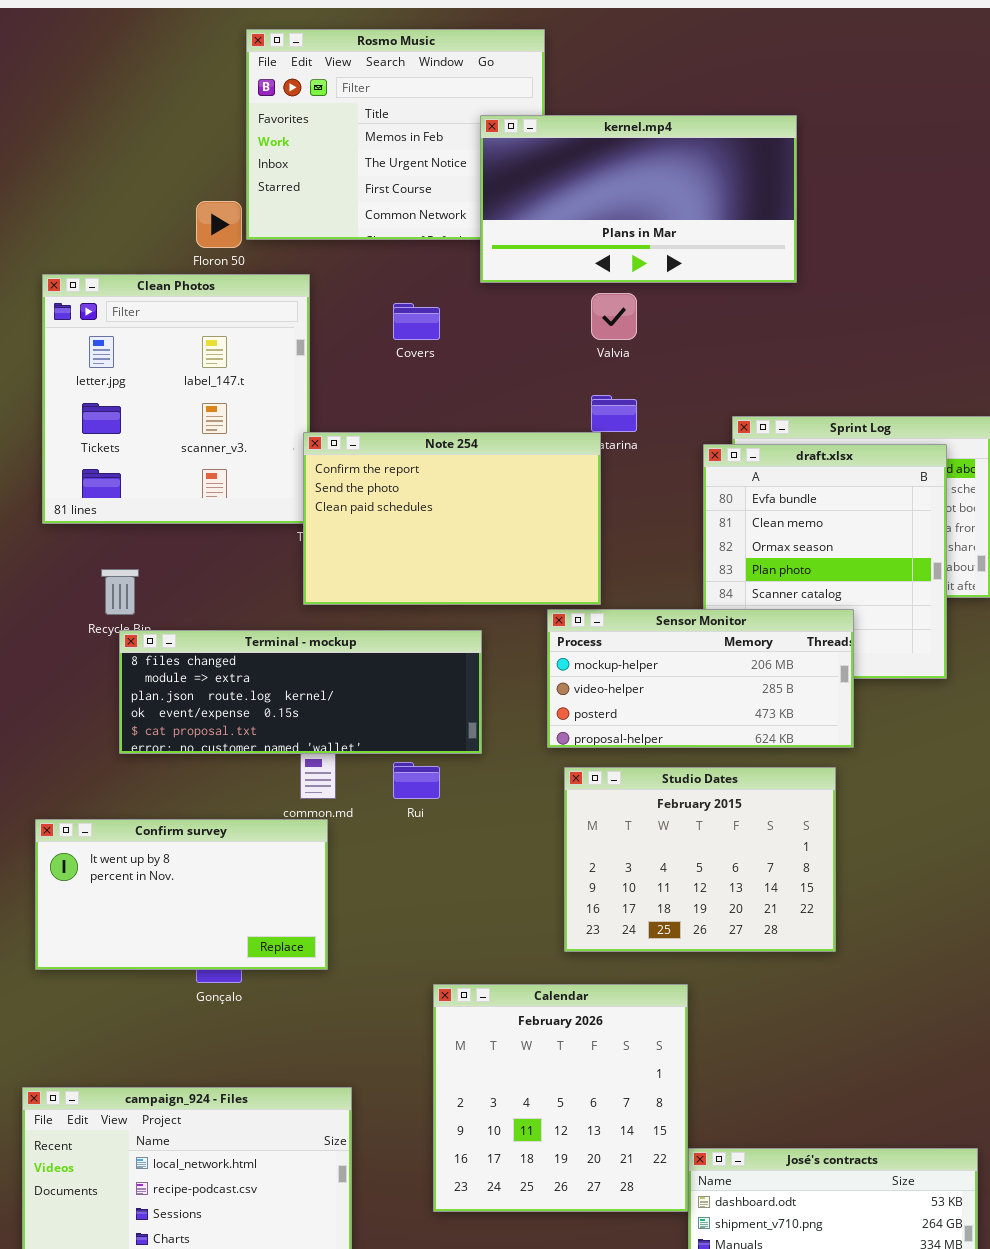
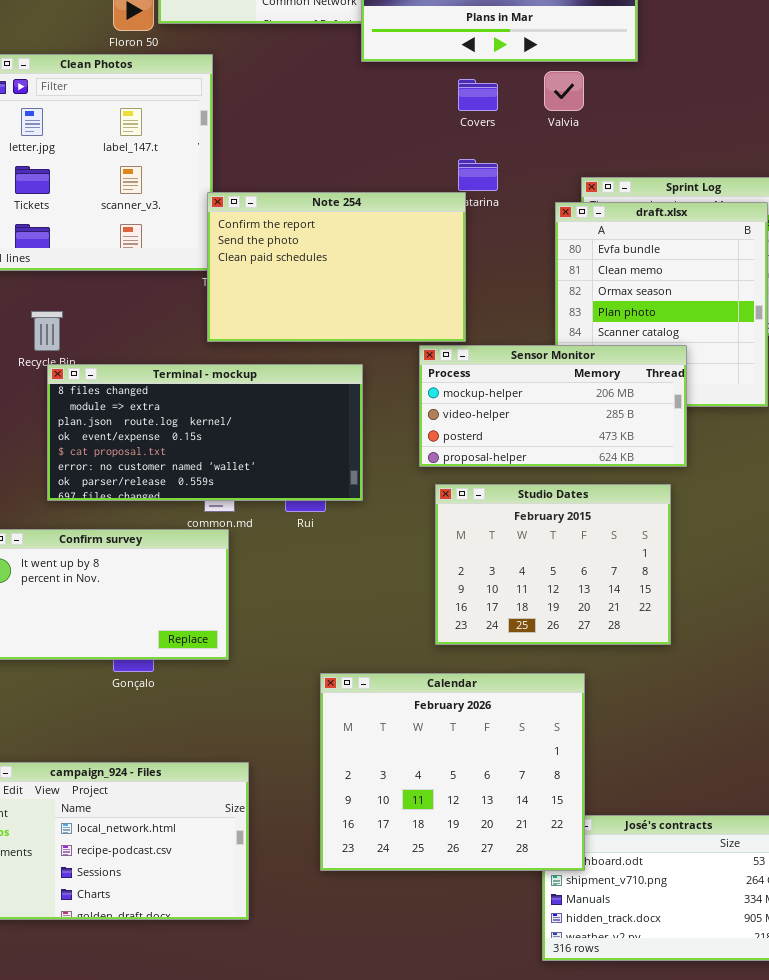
Valvia: [591,293,637,340] -> [544,71,584,111], moved
Covers: [393,303,440,340] -> [458,79,498,111], moved
Terminal - mockup: [119,630,482,754] -> [47,364,363,501], resized
Calendar: [433,984,688,1212] -> [320,673,585,871], resized

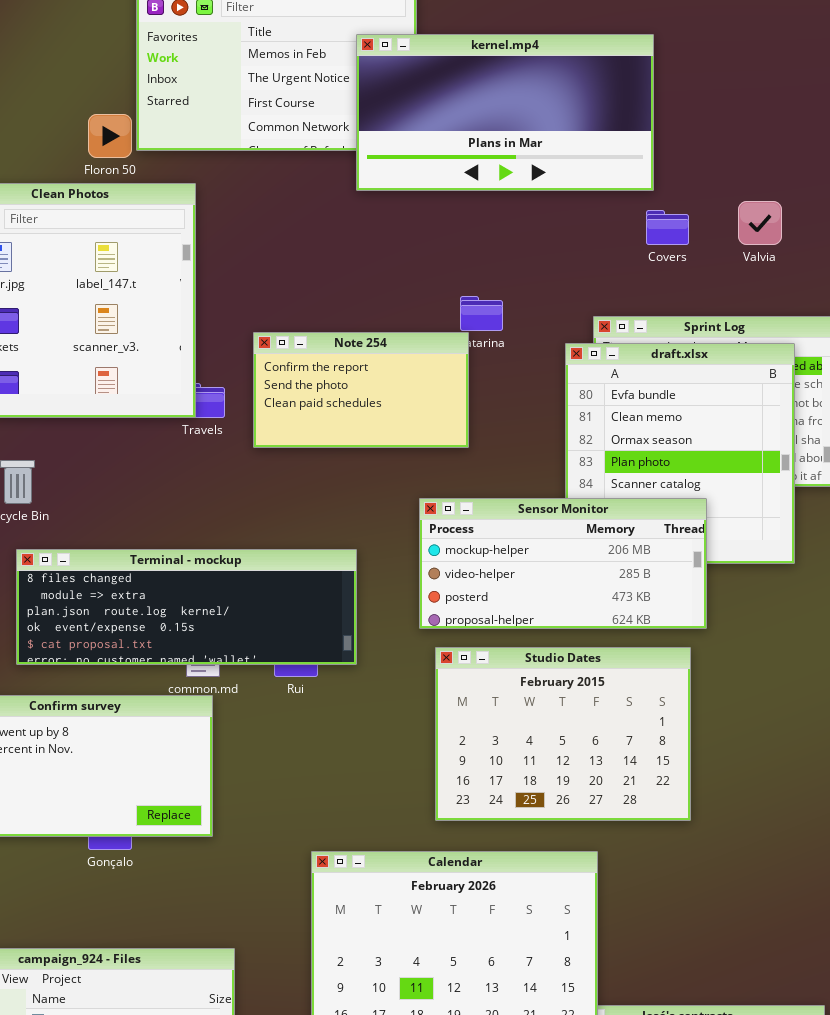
Valvia: [544,71,584,111] -> [738,201,782,245], moved
Covers: [458,79,498,111] -> [646,210,689,245], moved
Note 254: [207,192,466,342] -> [253,332,469,448], resized
Terminal - mockup: [47,364,363,501] -> [16,549,357,665], resized

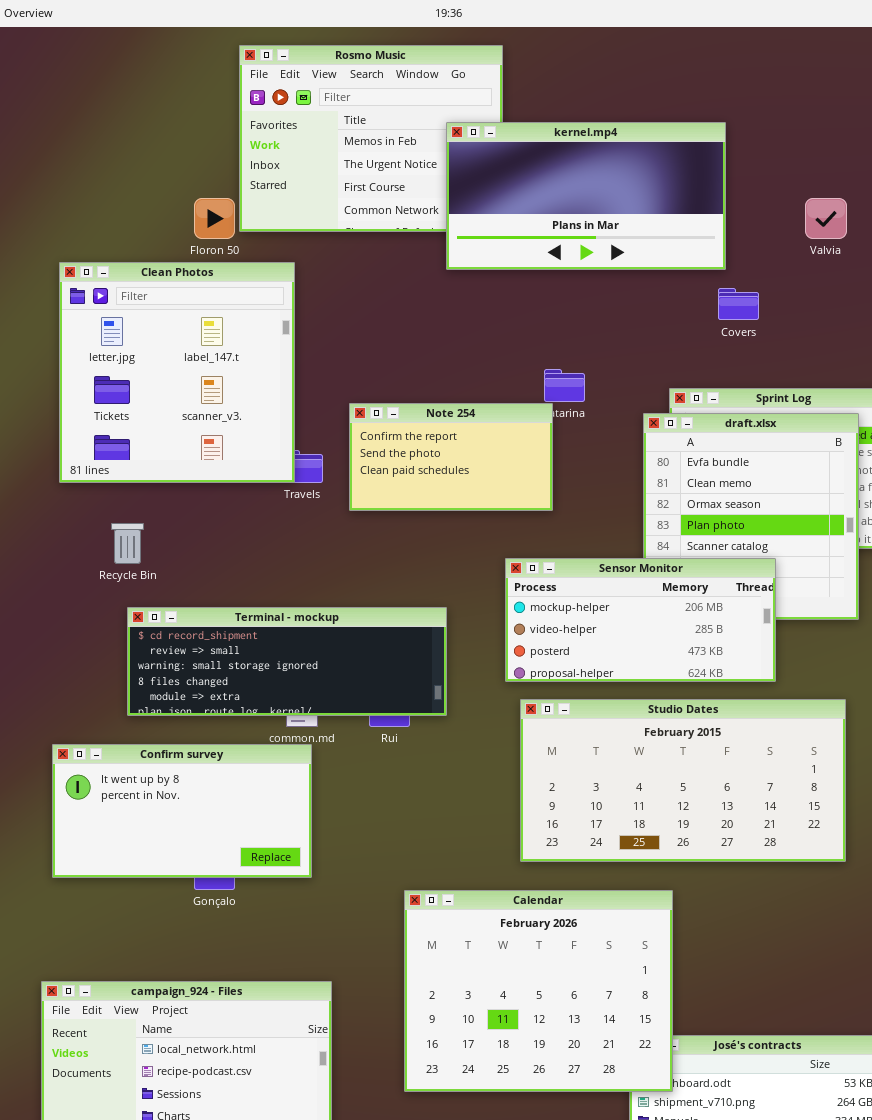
Valvia: [738,201,782,245] -> [805,198,847,239], moved
Terminal - mockup: [16,549,357,665] -> [127,607,447,716], scrolled up 3 rows
Studio Dates: [435,647,691,821] -> [520,699,846,862], resized

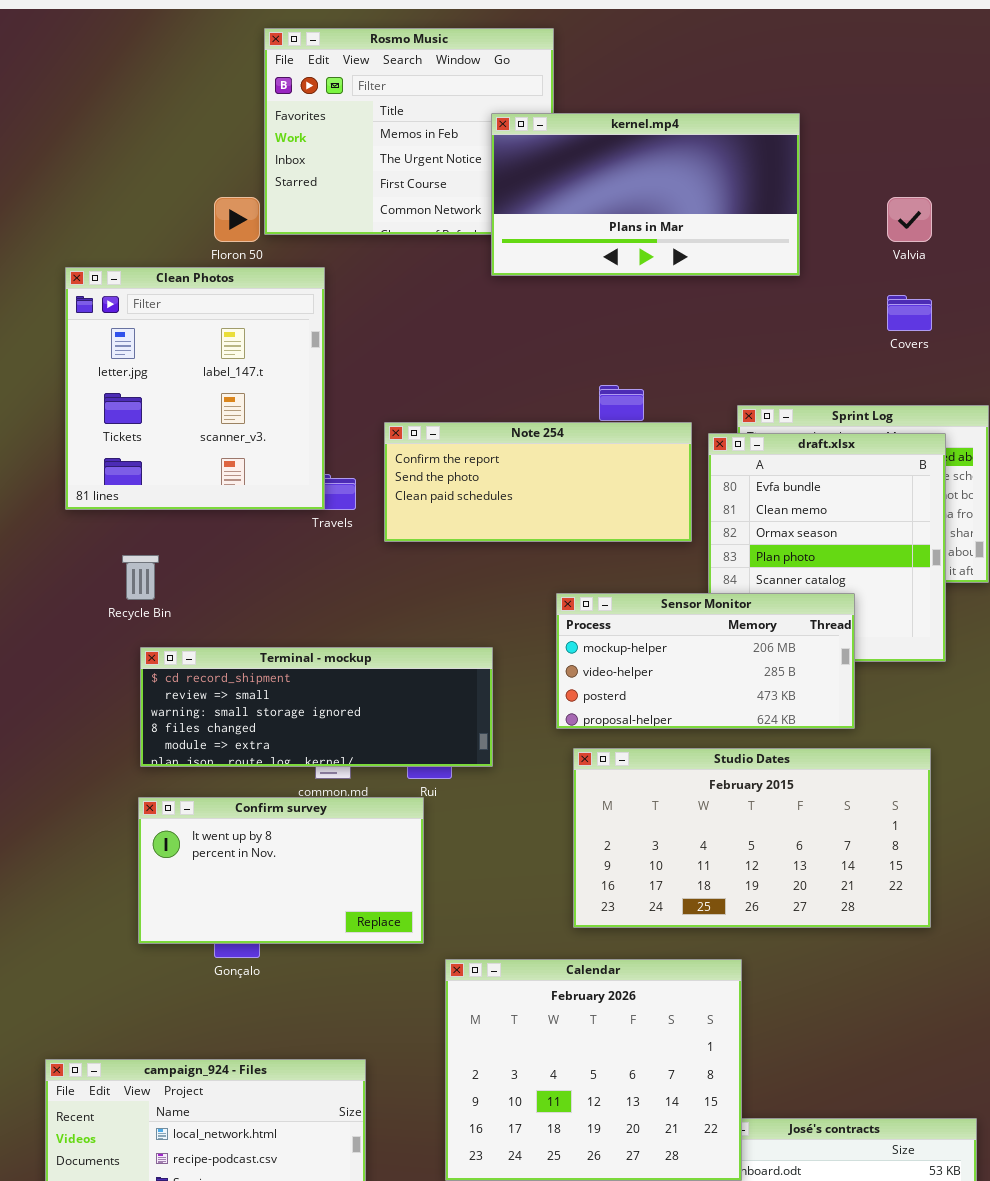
Covers: [718,288,759,320] -> [887,295,932,331], moved
Note 254: [349,403,553,511] -> [384,422,692,542], resized
Confirm survey: [52,744,312,878] -> [138,797,424,944], moved

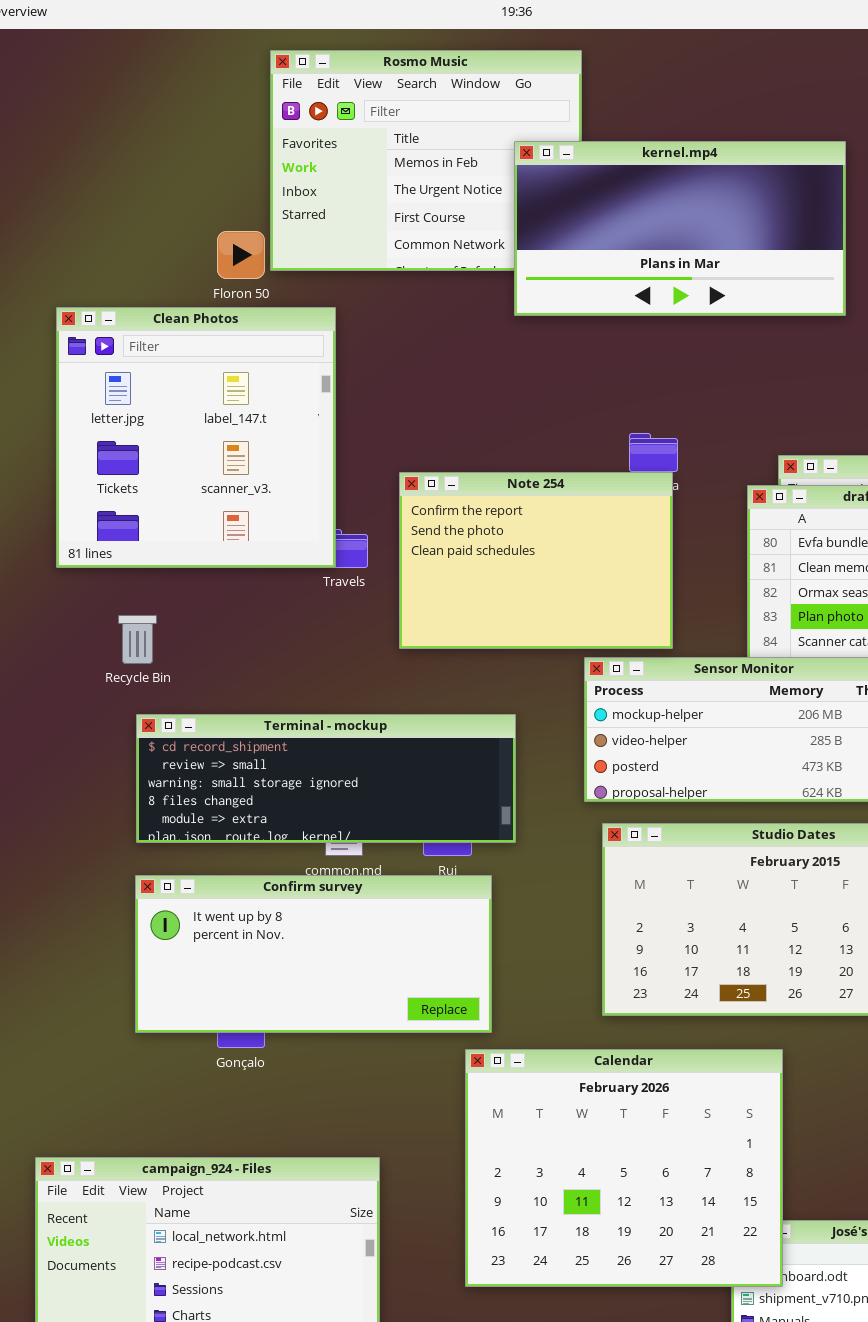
Note 254: [384,422,692,542] -> [399,472,673,649], resized
Confirm survey: [138,797,424,944] -> [135,875,492,1033], resized

